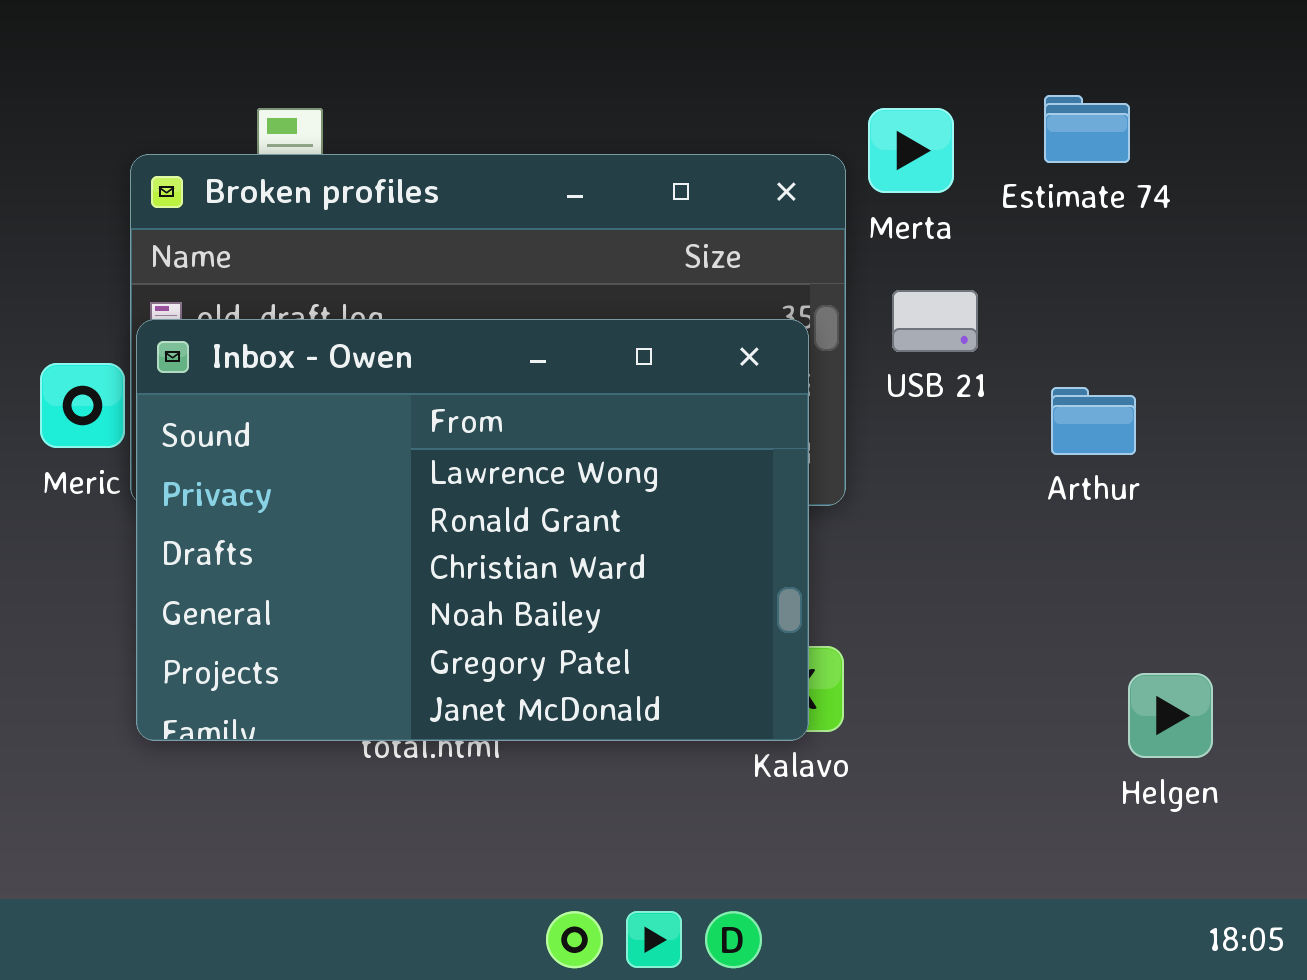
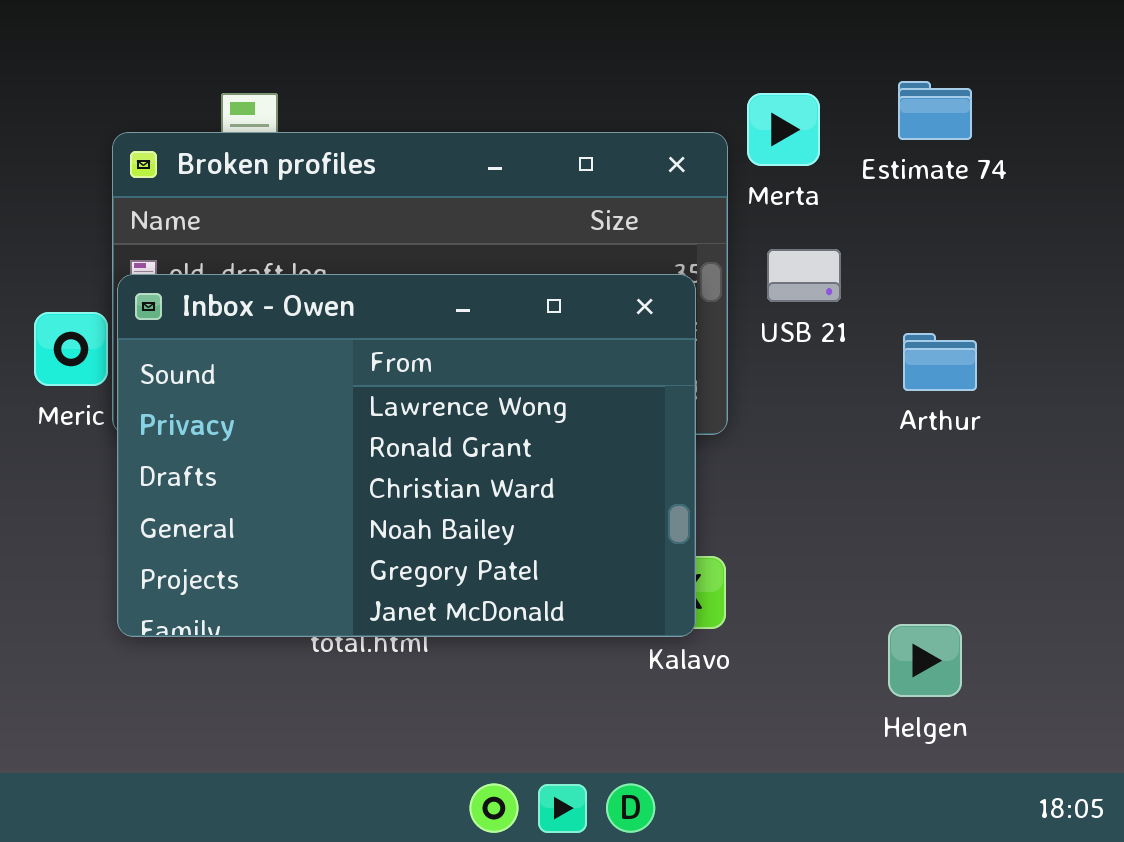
Helgen: [1128,673,1213,758] -> [888,624,962,697], moved

